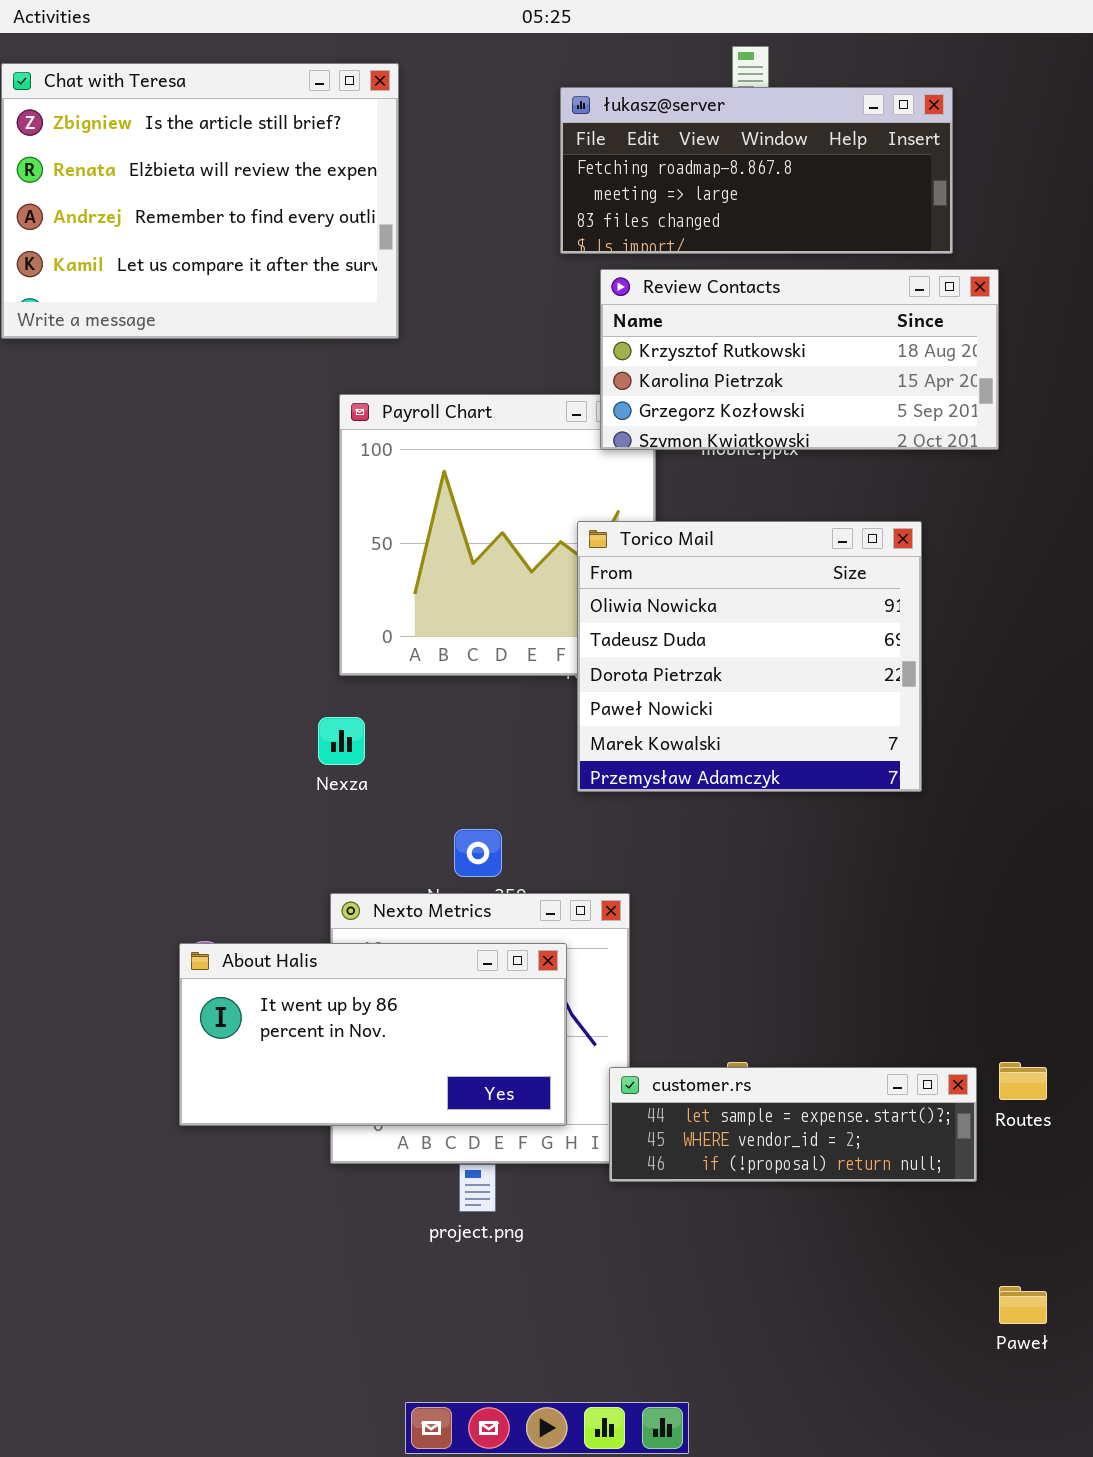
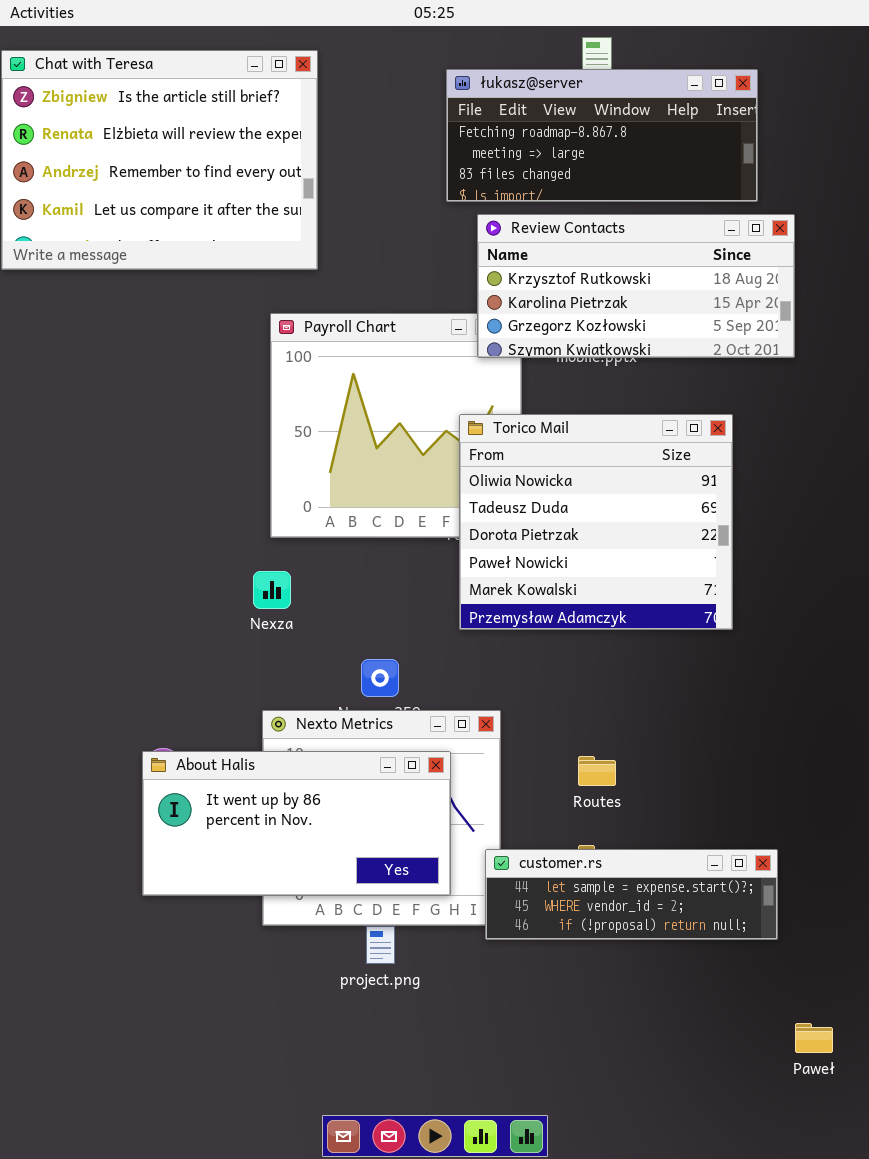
Routes: [999,1062,1047,1100] -> [578,756,616,786], moved

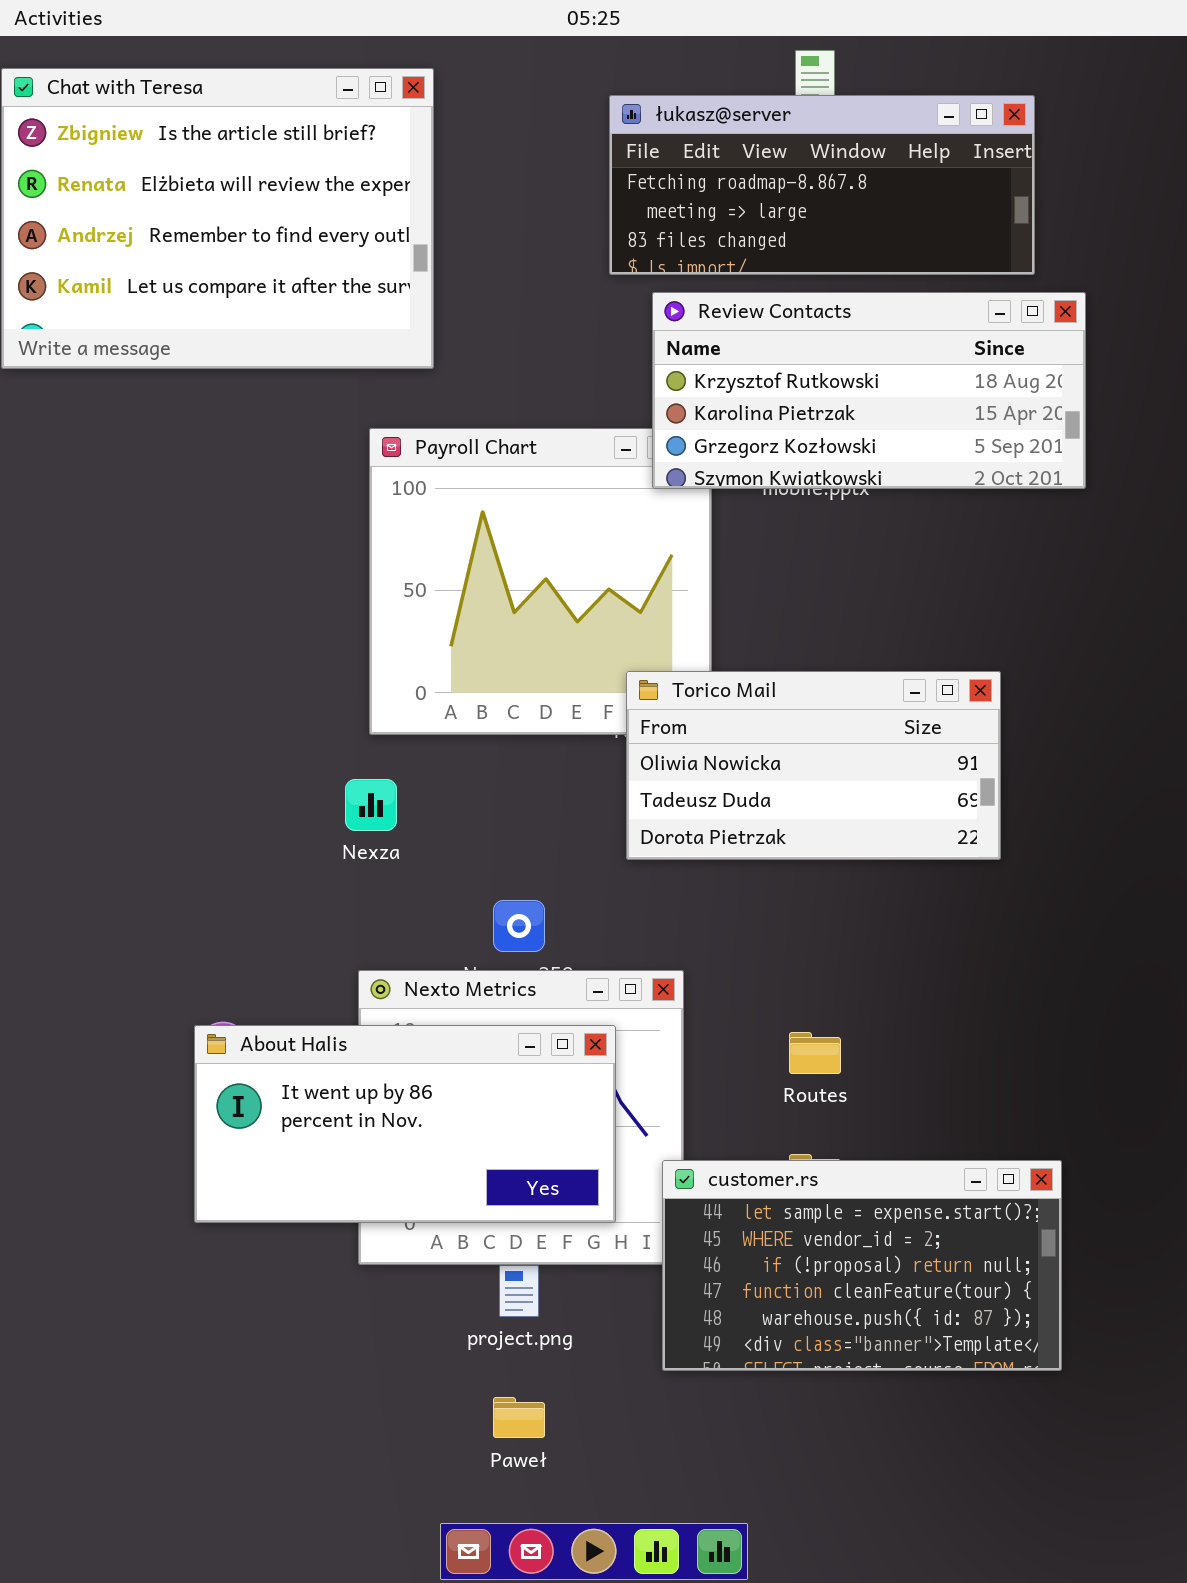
Torico Mail: [459,414,733,630] -> [626,671,1001,860], resized
customer.rs: [485,849,778,940] -> [662,1160,1062,1371], resized
Paweł: [795,1023,833,1053] -> [493,1397,545,1438], moved

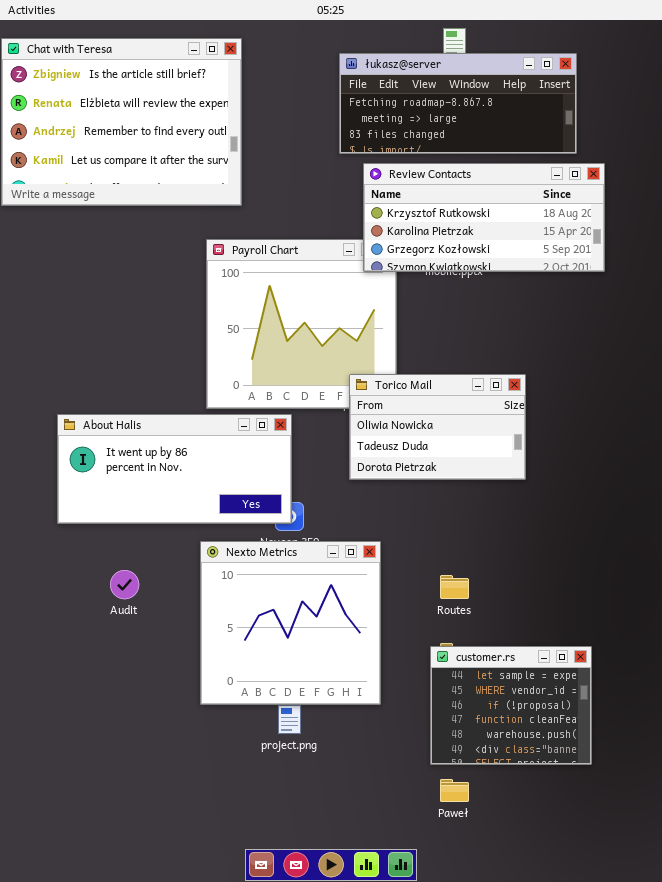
Torico Mail: [626,671,1001,860] -> [349,374,526,480], resized
About Halis: [194,1025,616,1223] -> [57,414,292,524], moved
customer.rs: [662,1160,1062,1371] -> [430,646,592,765], resized
Paweł: [493,1397,545,1438] -> [440,779,469,802], moved

